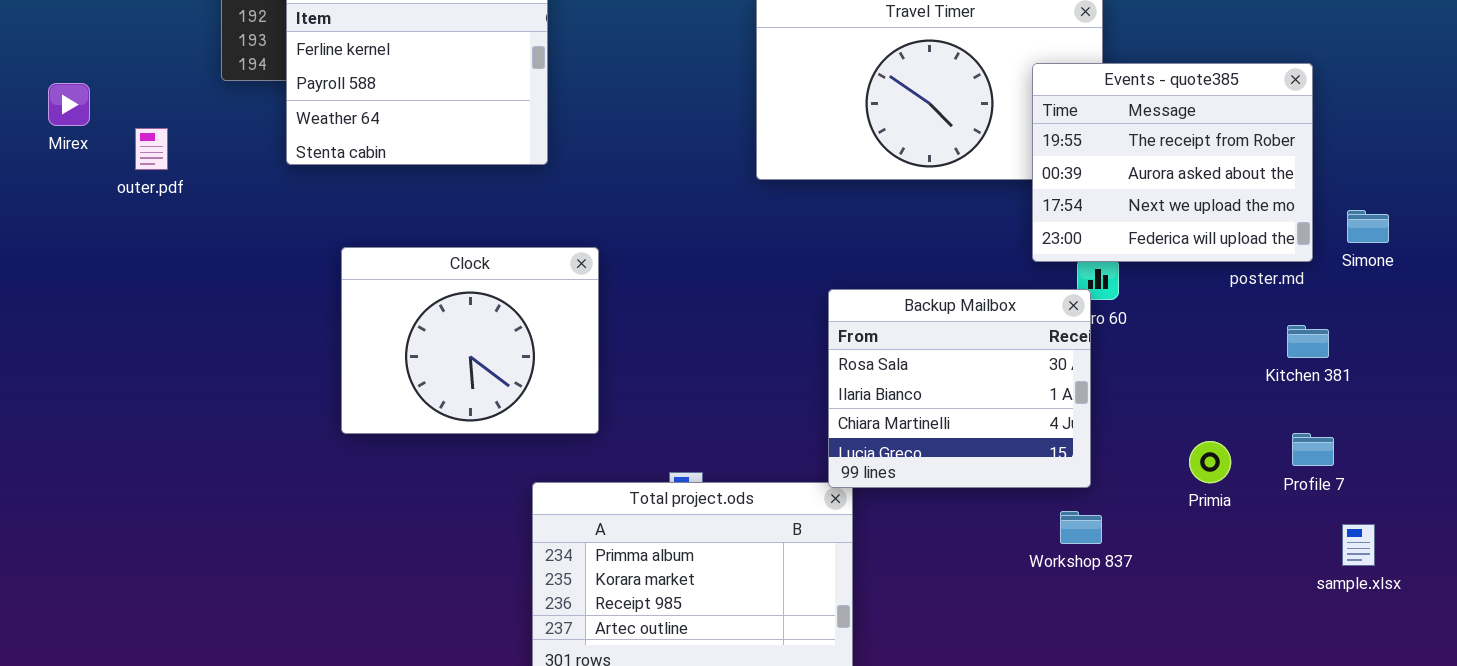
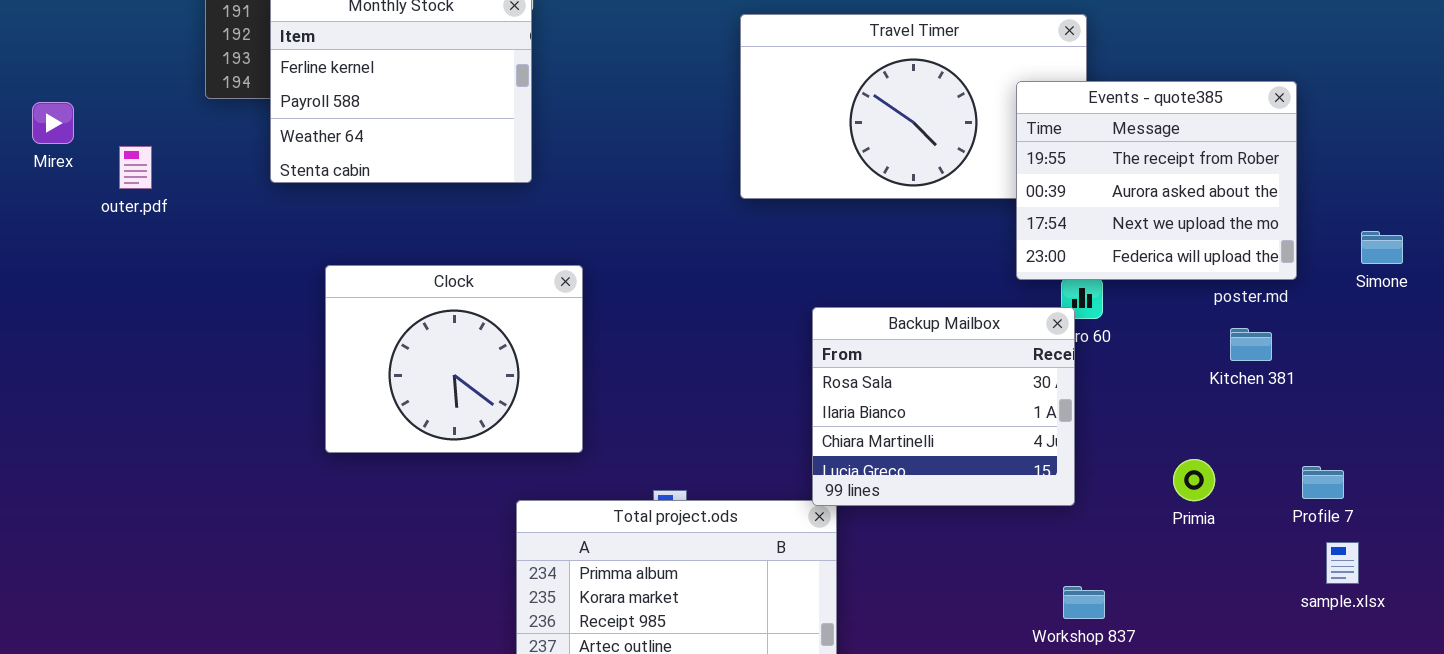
Simone: [1347,210,1389,243] -> [1361,231,1403,264], moved
Kitchen 381: [1287,325,1329,358] -> [1230,328,1272,361], moved
Profile 7: [1292,433,1334,466] -> [1302,466,1344,499], moved
Workshop 837: [1060,511,1102,544] -> [1063,586,1105,619], moved

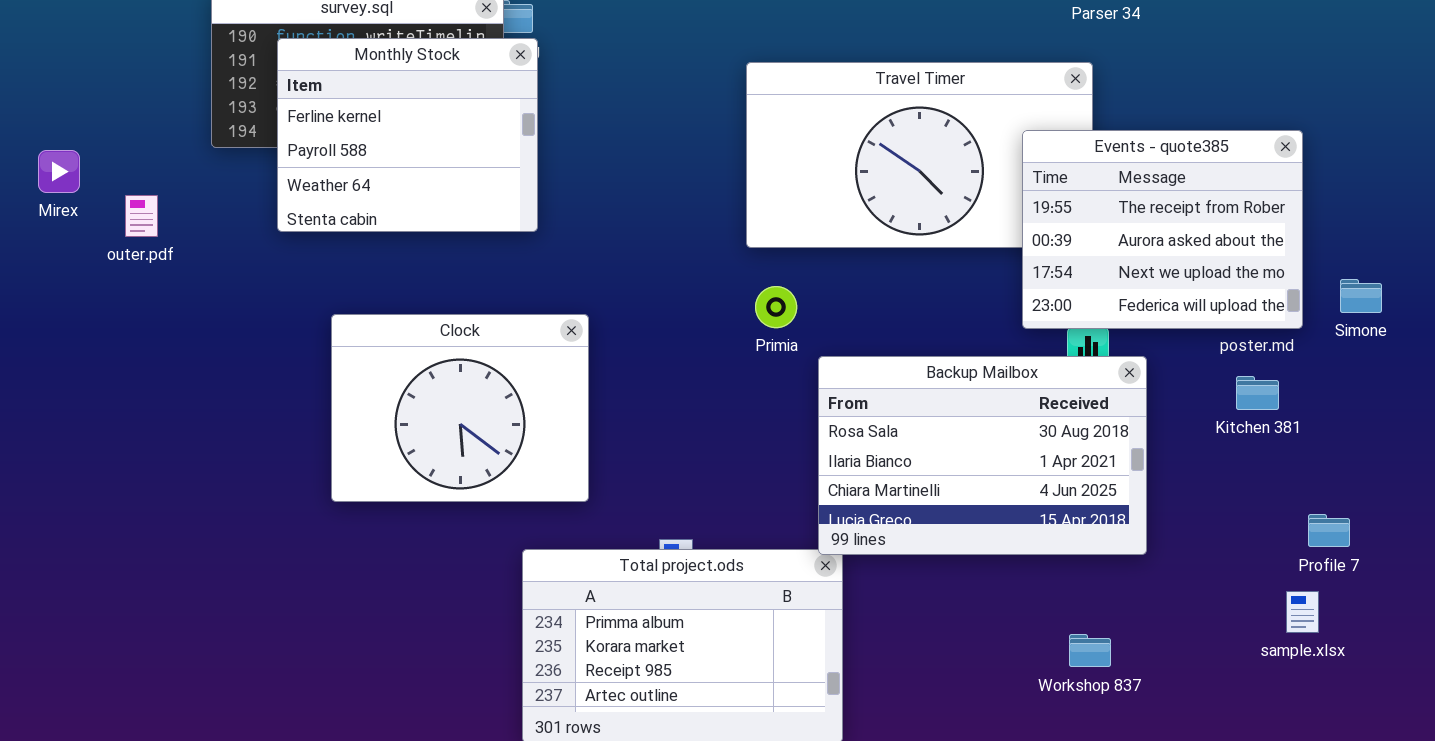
Simone: [1361,231,1403,264] -> [1340,279,1382,313], moved
Backup Mailbox: [812,307,1075,506] -> [818,356,1147,555], resized
Primia: [1173,459,1215,501] -> [755,286,797,328], moved
sample.xlsx: [1326,542,1359,584] -> [1286,591,1319,633], moved

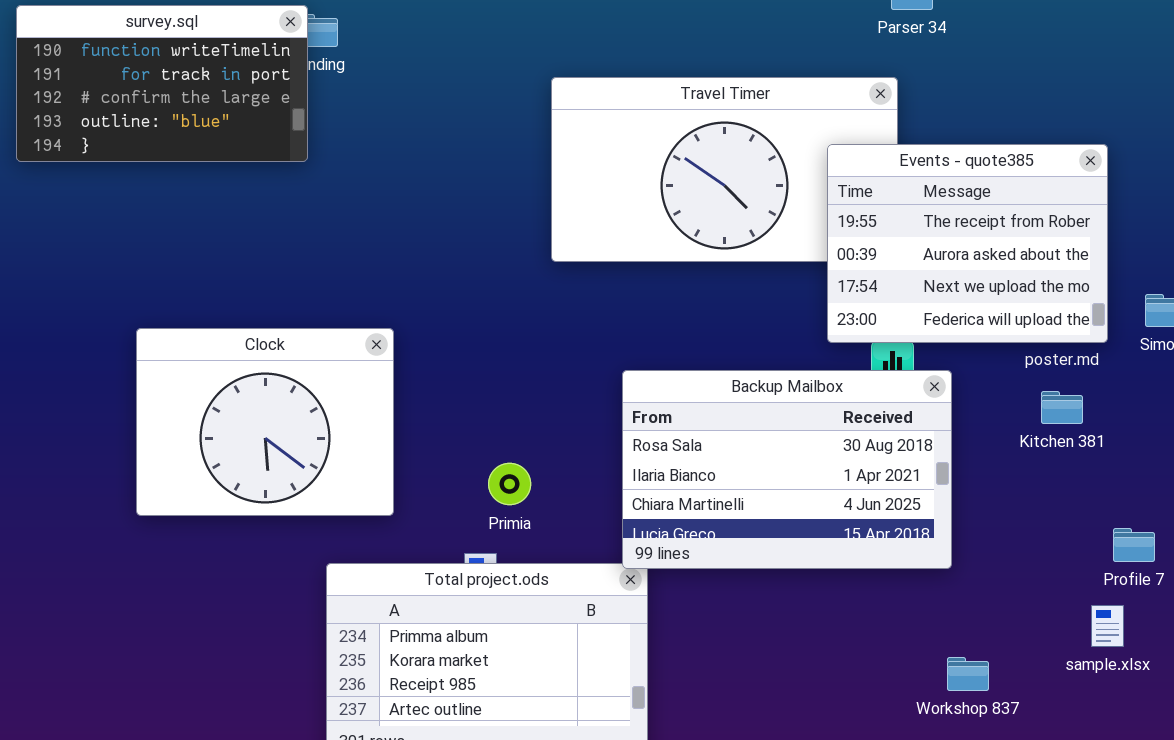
Monthly Stock: [277,38,538,232] -> none, closed
Primia: [755,286,797,328] -> [488,463,531,505], moved
Workshop 837: [1069,634,1111,667] -> [947,657,989,691], moved

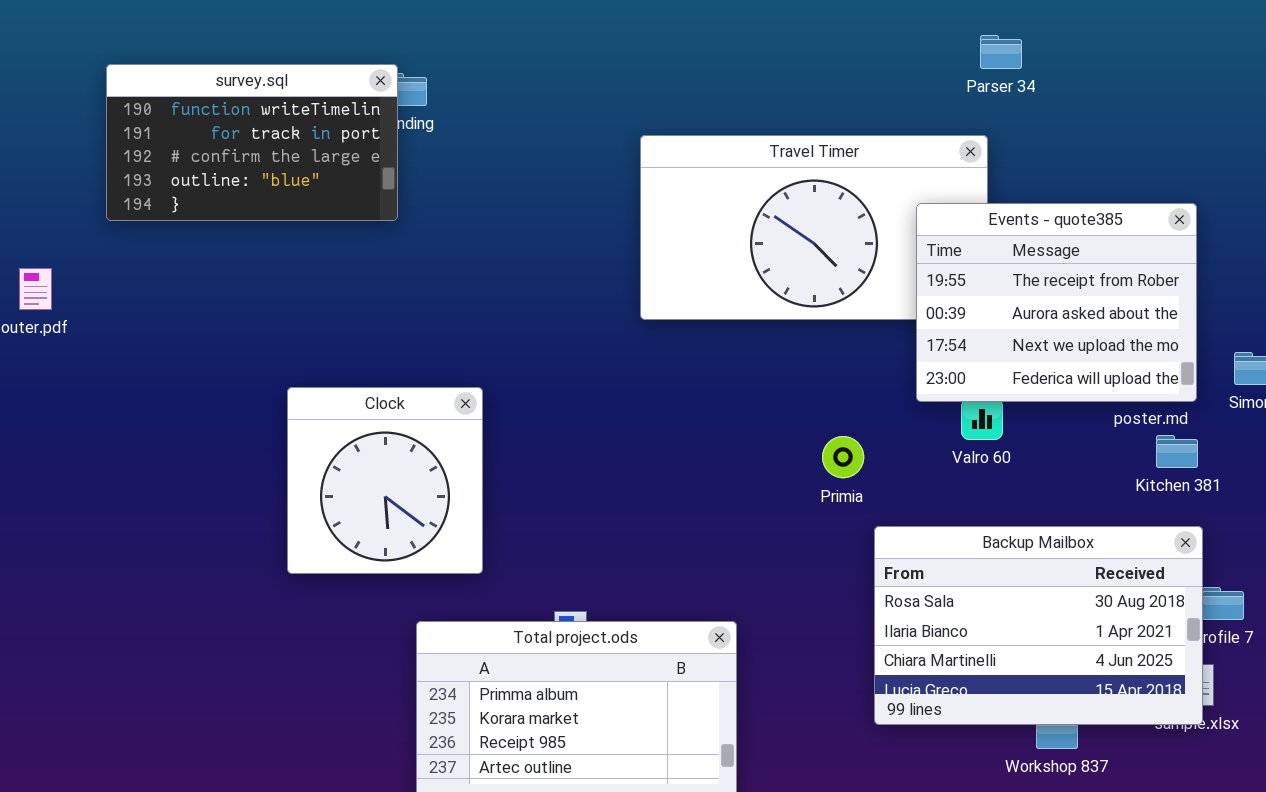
Clock: [136,328,394,516] -> [287,387,483,574], resized
Backup Mailbox: [622,370,952,569] -> [874,526,1203,725], moved
Kitchen 381: [1041,391,1083,424] -> [1156,435,1198,468], moved
Primia: [488,463,531,505] -> [822,436,864,478], moved

